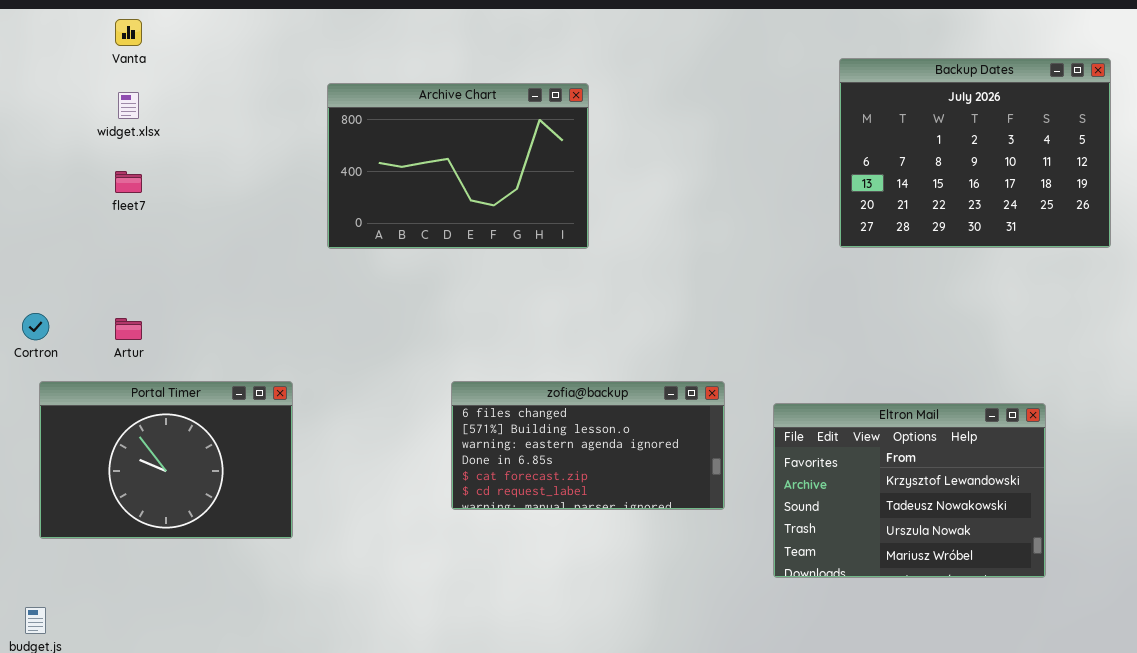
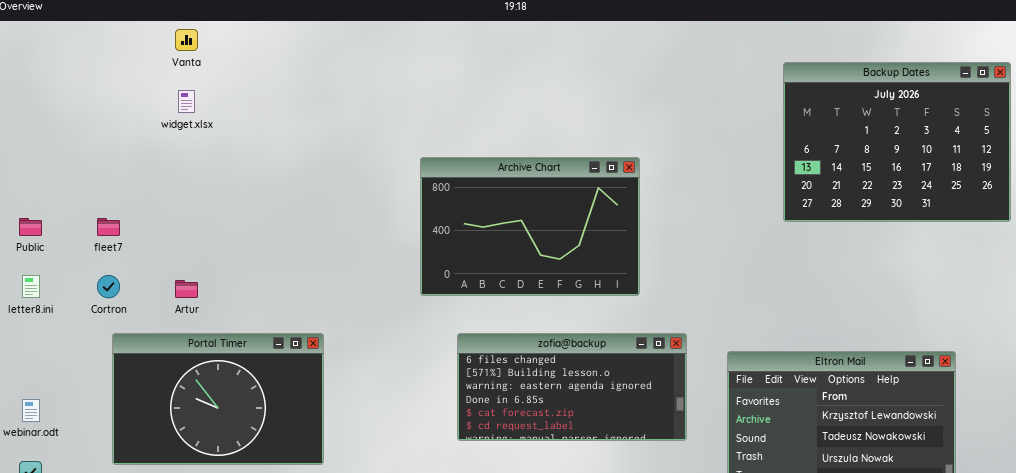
Archive Chart: [327,83,589,249] -> [420,157,640,296], moved
fleet7: [115,171,142,193] -> [97,218,120,236], moved

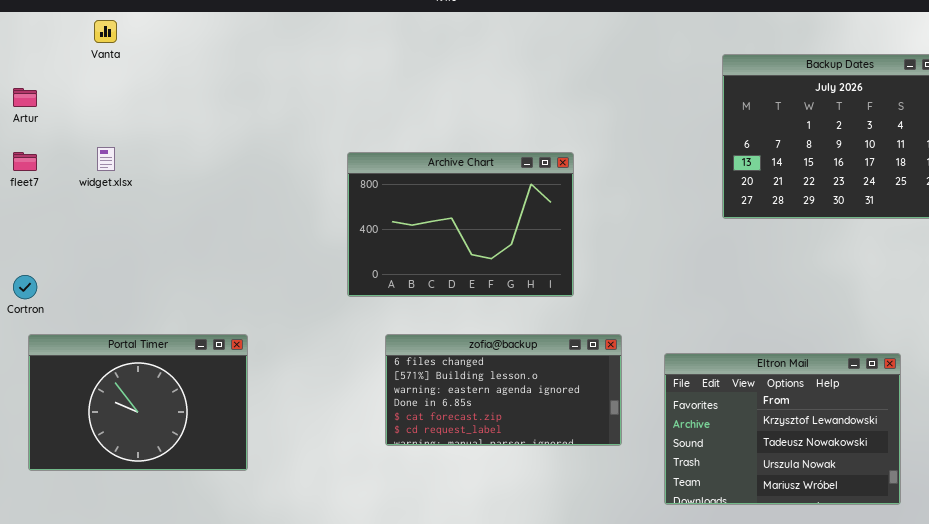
widget.xlsx: [178,90,195,113] -> [97,147,115,171], moved
fleet7: [97,218,120,236] -> [13,152,37,171], moved
Artur: [175,280,198,298] -> [13,88,37,107], moved

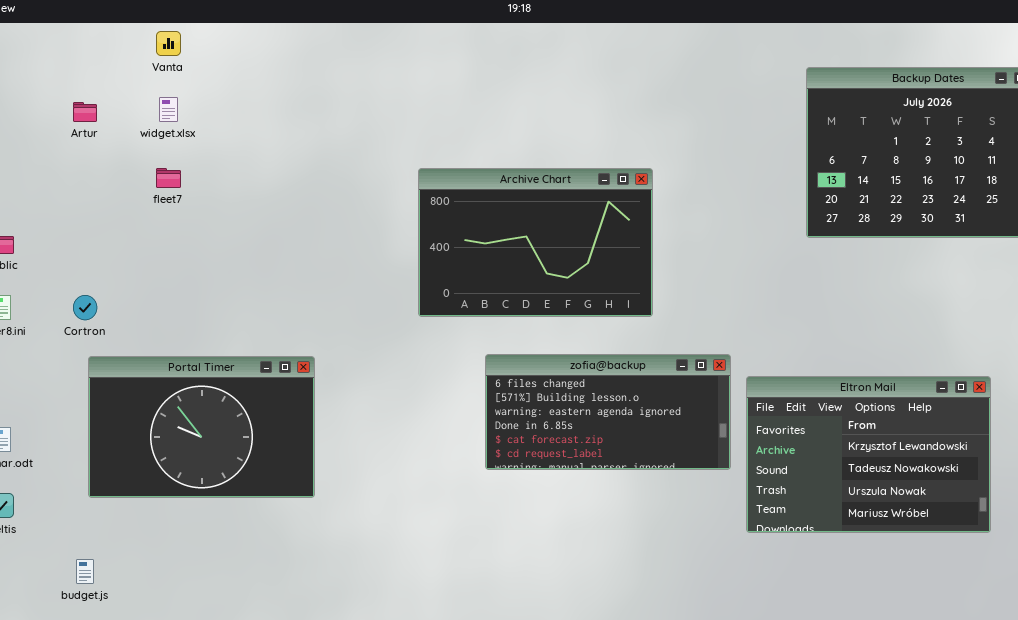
widget.xlsx: [97,147,115,171] -> [159,97,178,122], moved
fleet7: [13,152,37,171] -> [156,168,181,188], moved
zofia@backup: [385,334,622,446] -> [485,354,731,470], moved

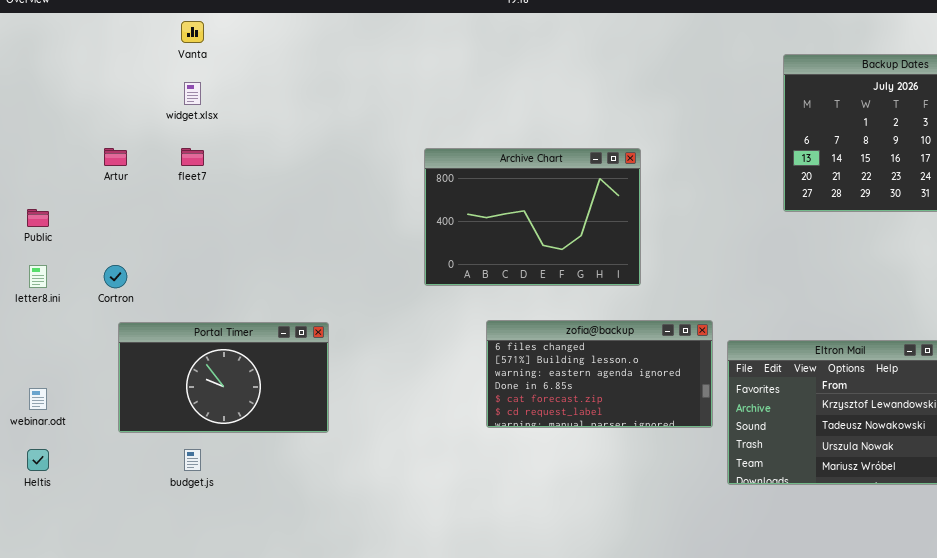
Artur: [73,102,97,122] -> [104,148,127,166], moved
Portal Timer: [88,356,315,498] -> [118,322,329,433], resized
budget.js: [76,559,94,584] -> [184,449,201,471], moved

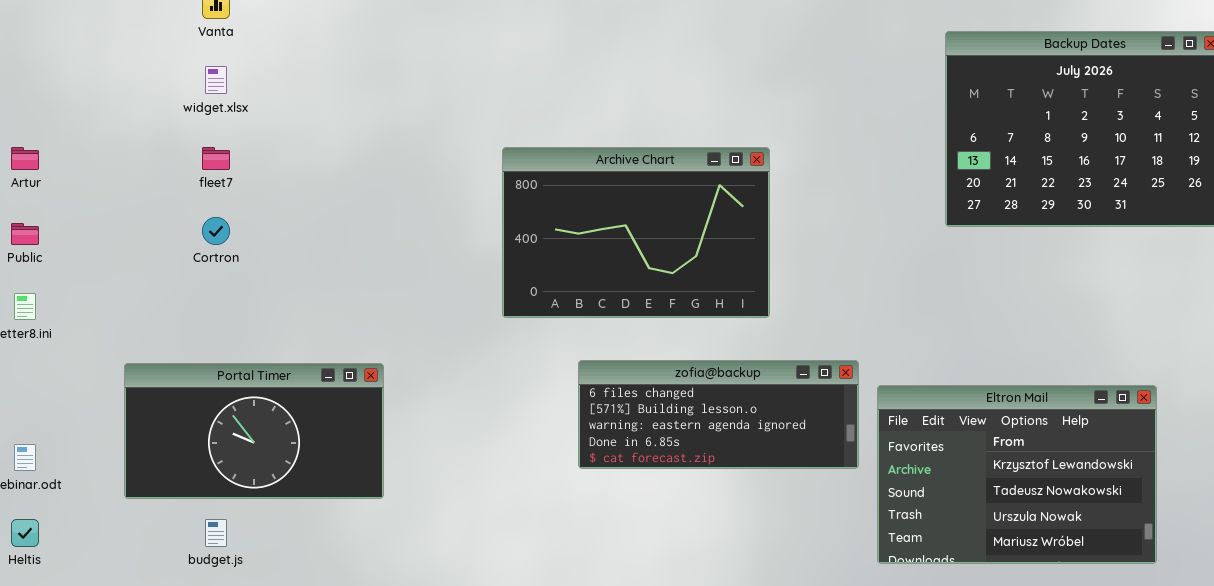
Artur: [104,148,127,166] -> [11,147,39,170], moved
Cortron: [104,265,127,288] -> [202,217,230,245], moved
zofia@backup: [486,320,713,428] -> [578,360,859,469], resized

